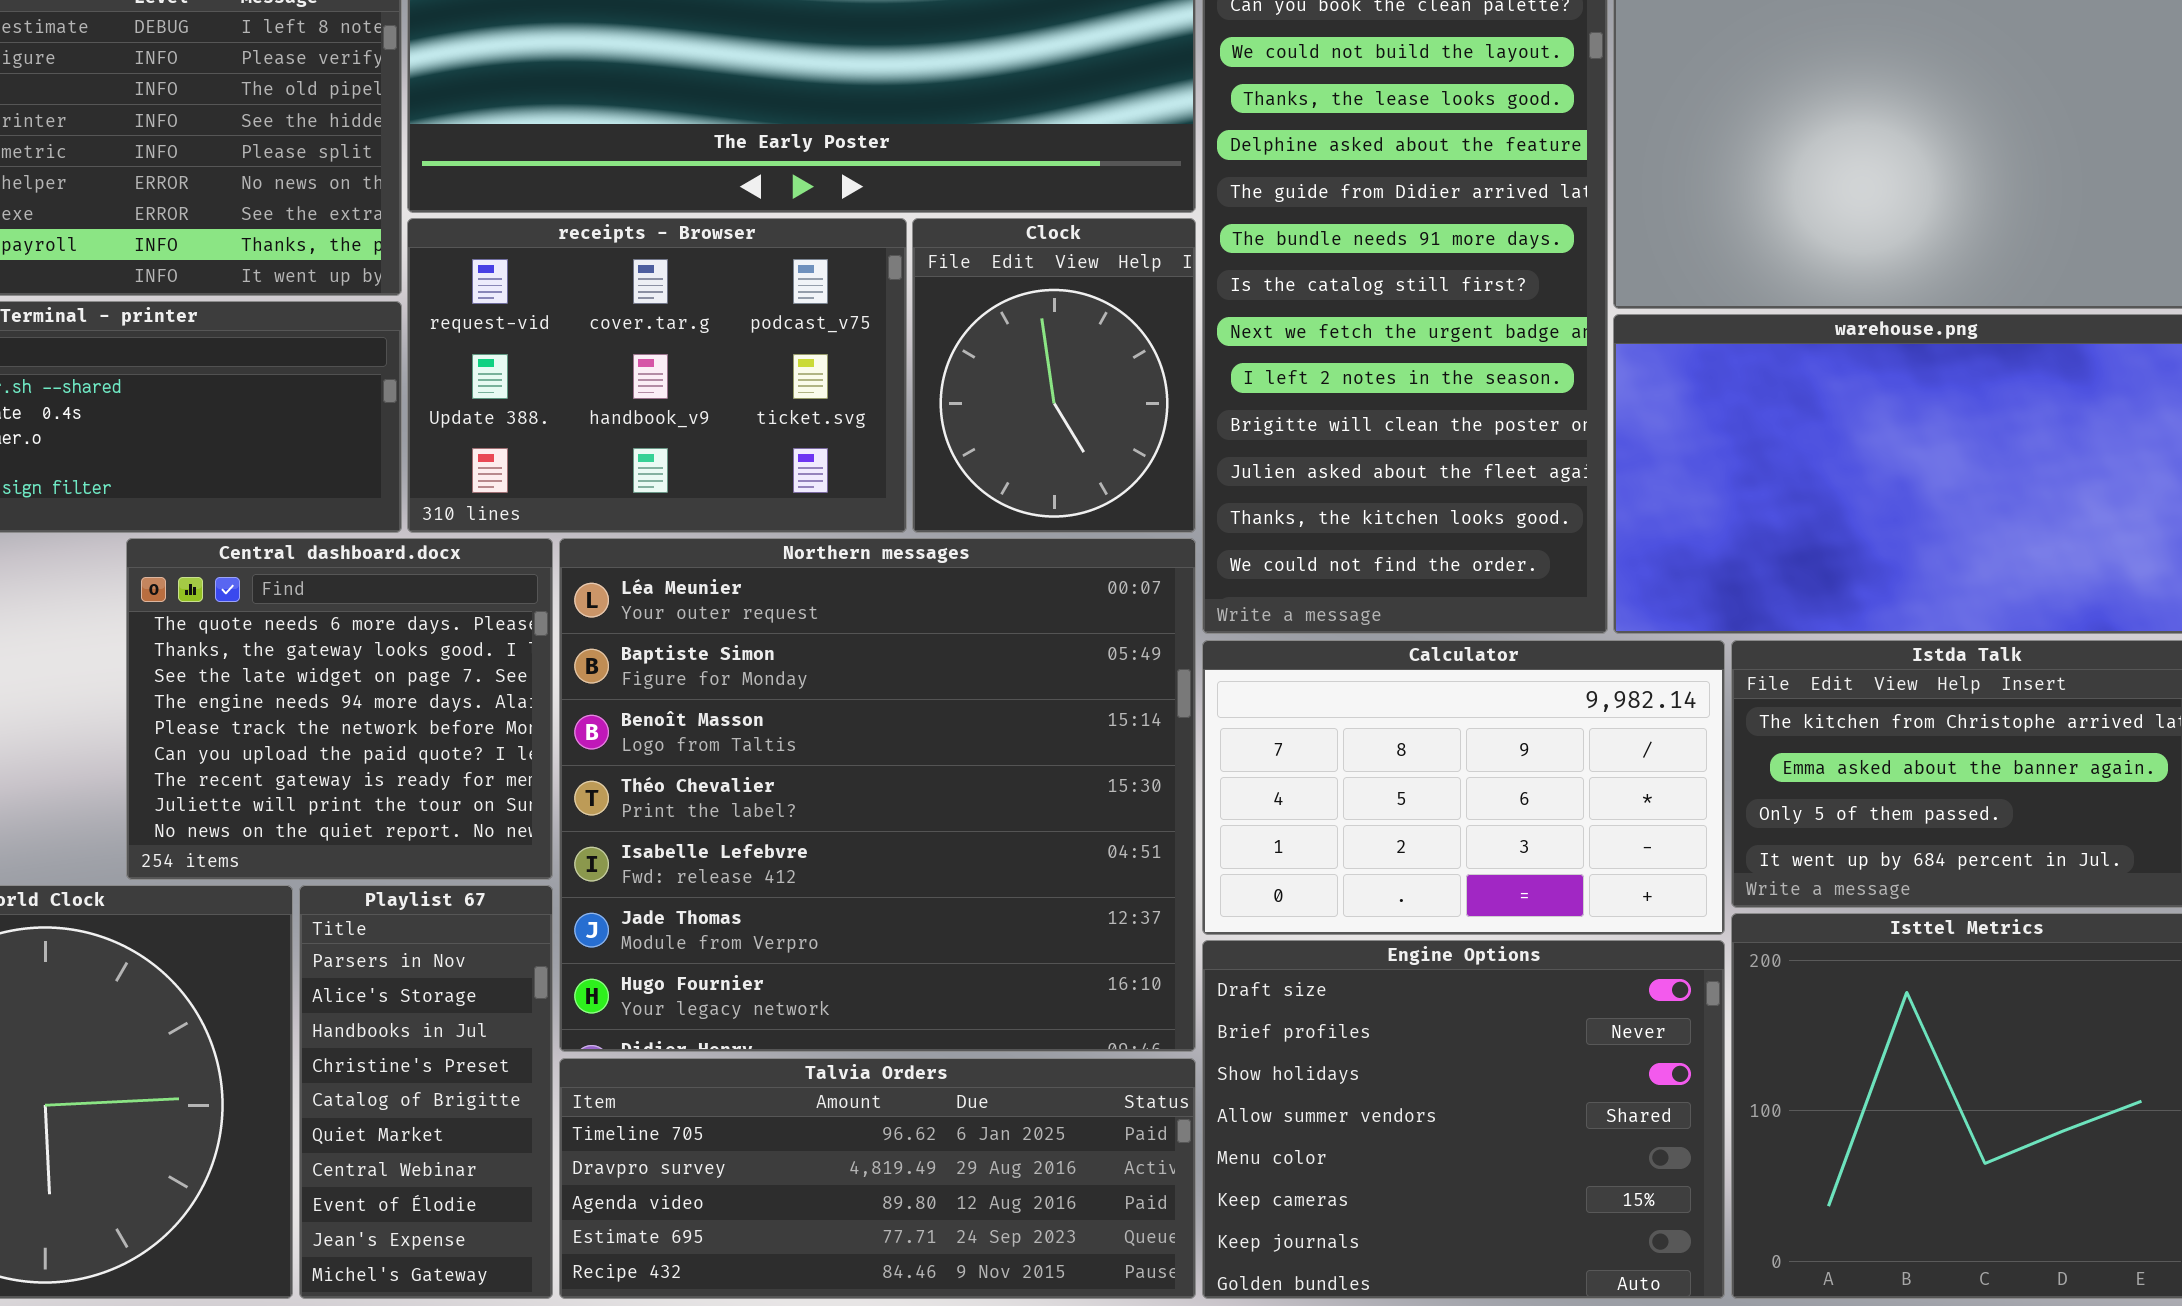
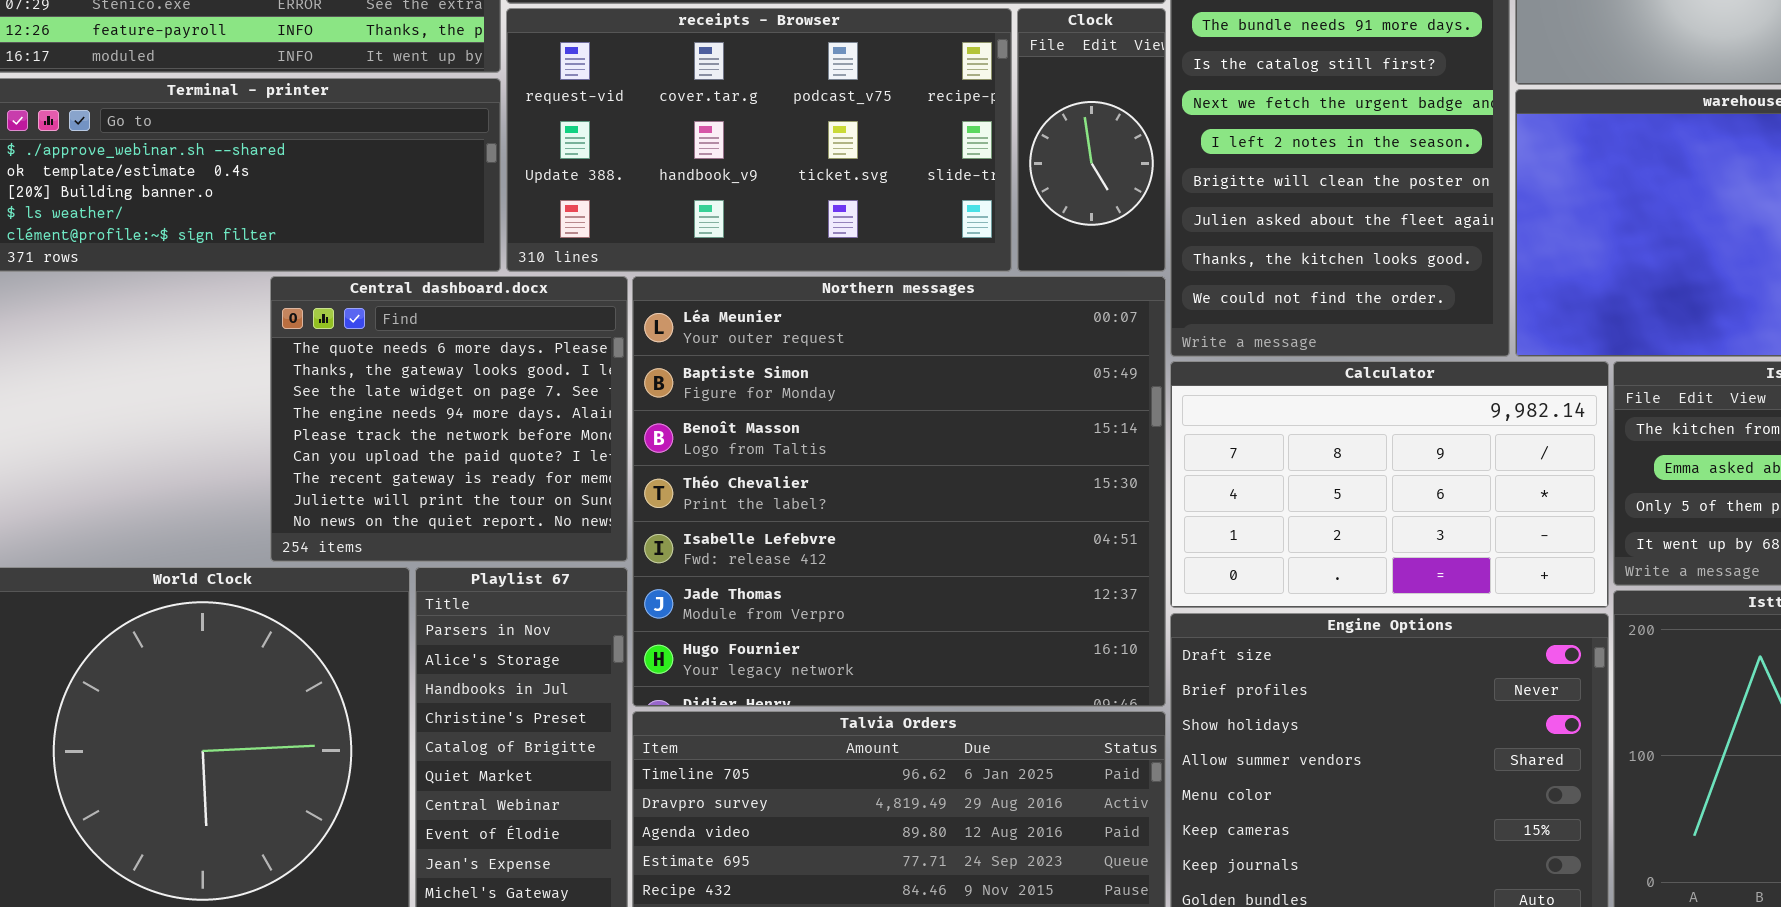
receipts - Browser: [407,218,907,533] -> [506,8,1012,272], resized
Clock: [912,218,1196,533] -> [1017,8,1166,272], resized

